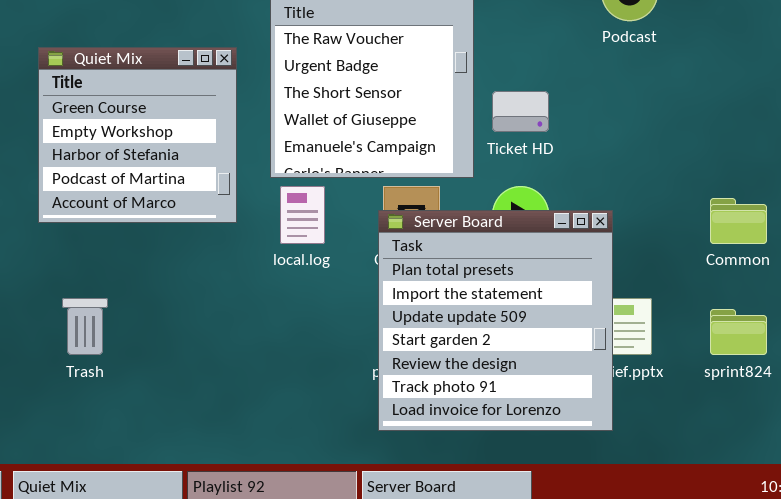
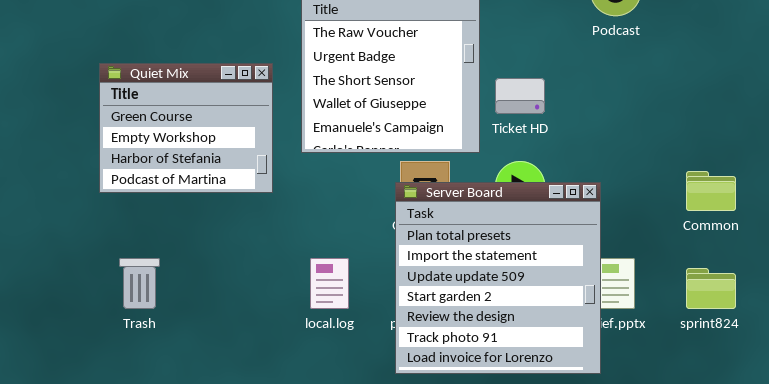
Quiet Mix: [38,47,237,223] -> [99,63,273,193], resized
local.log: [280,186,325,244] -> [310,258,349,309], moved

